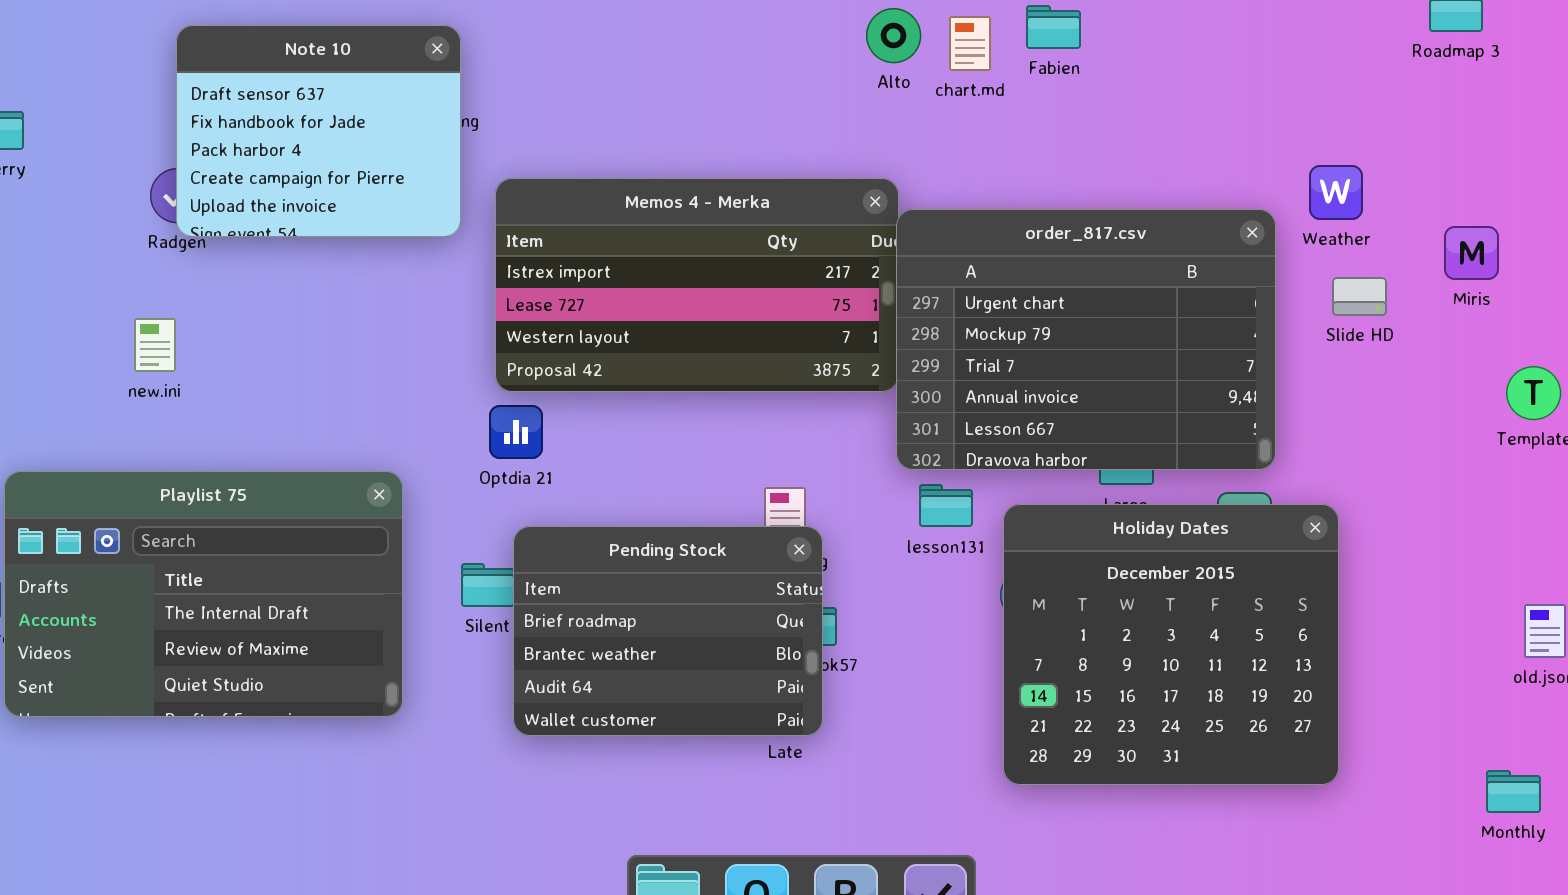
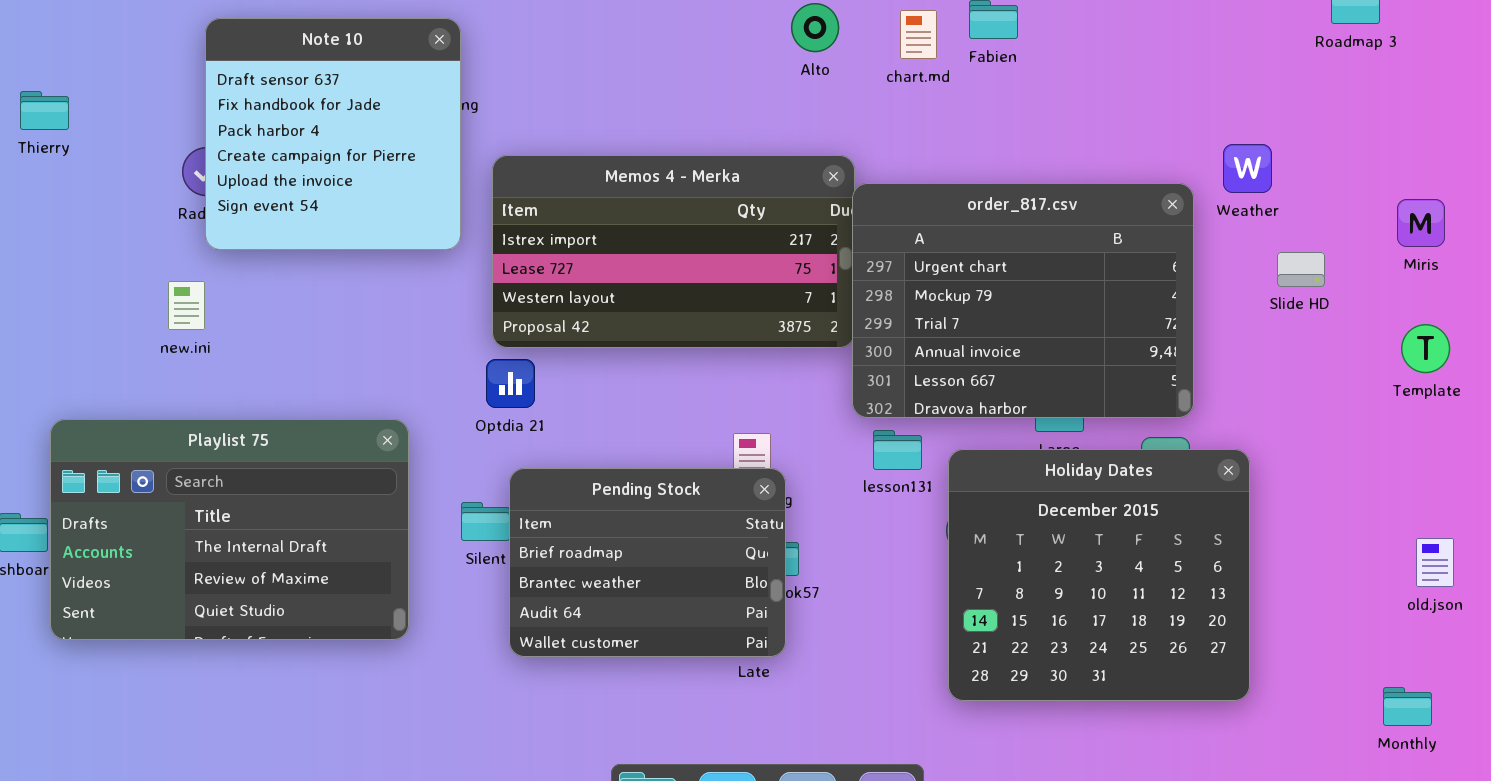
Alto: [866,8,921,63] -> [791,3,839,52], moved
Note 10: [176,25,461,237] -> [205,18,461,250], resized
Miris: [1444,226,1499,280] -> [1397,199,1445,247], moved
Slide HD: [1332,277,1387,316] -> [1277,252,1325,287], moved

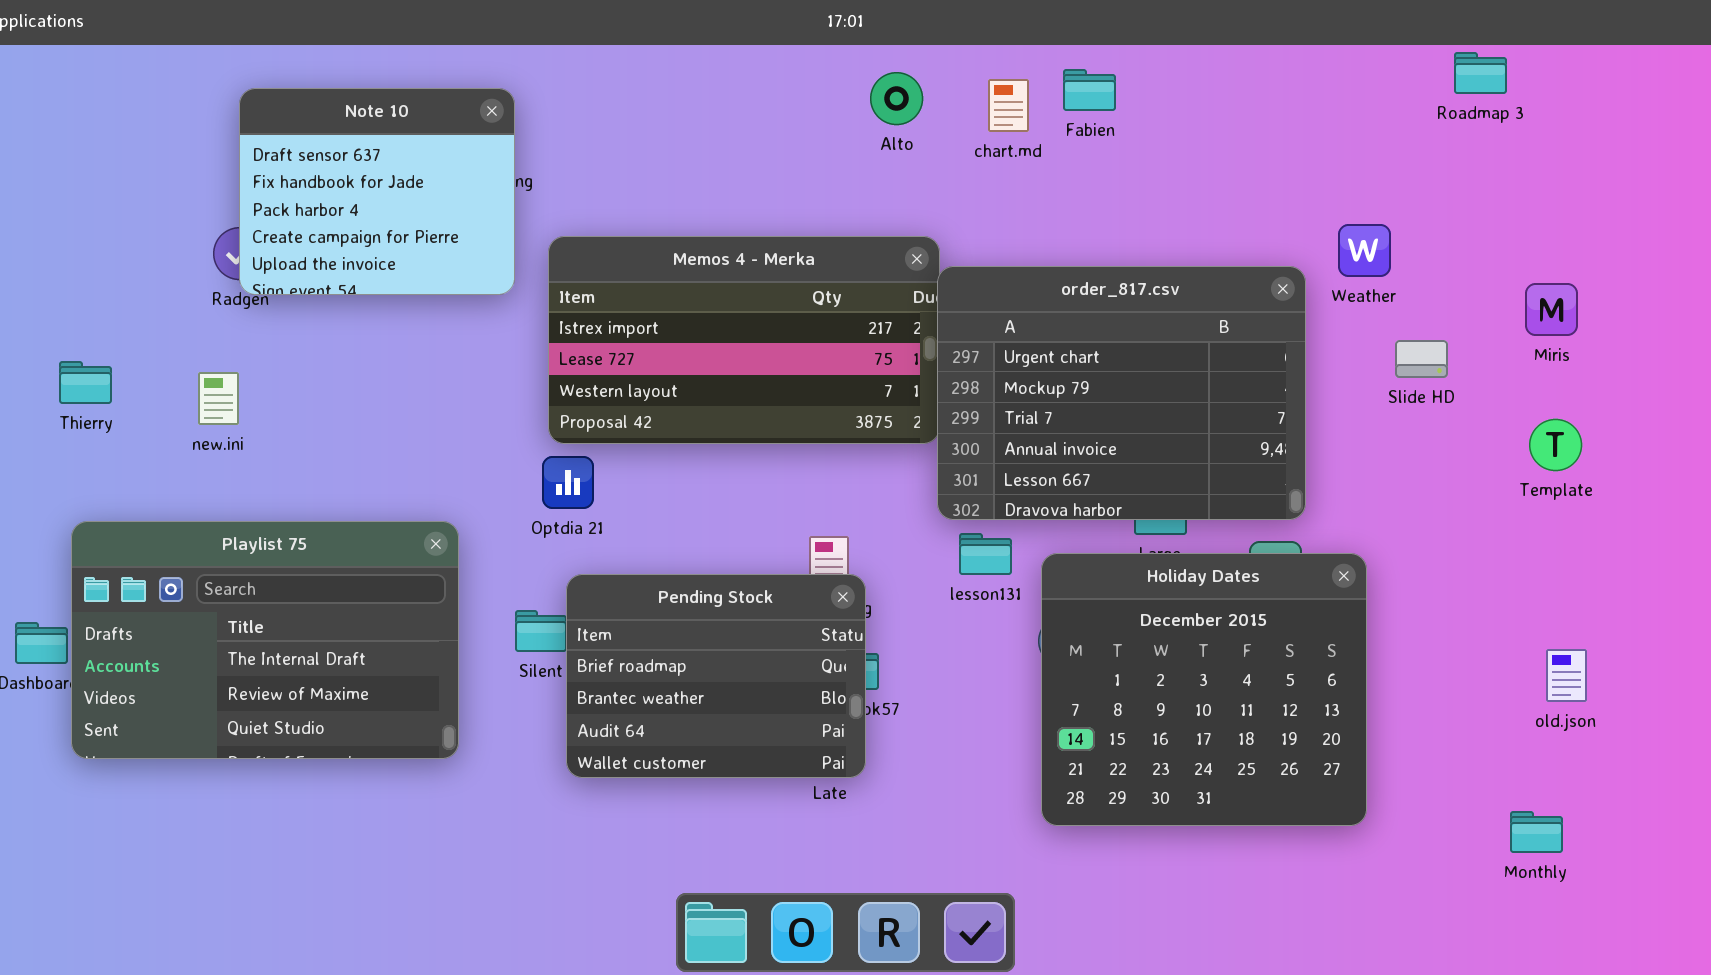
Note 10: [205,18,461,250] -> [239,88,515,295], resized
Thierry: [20,91,69,130] -> [59,361,112,404], moved

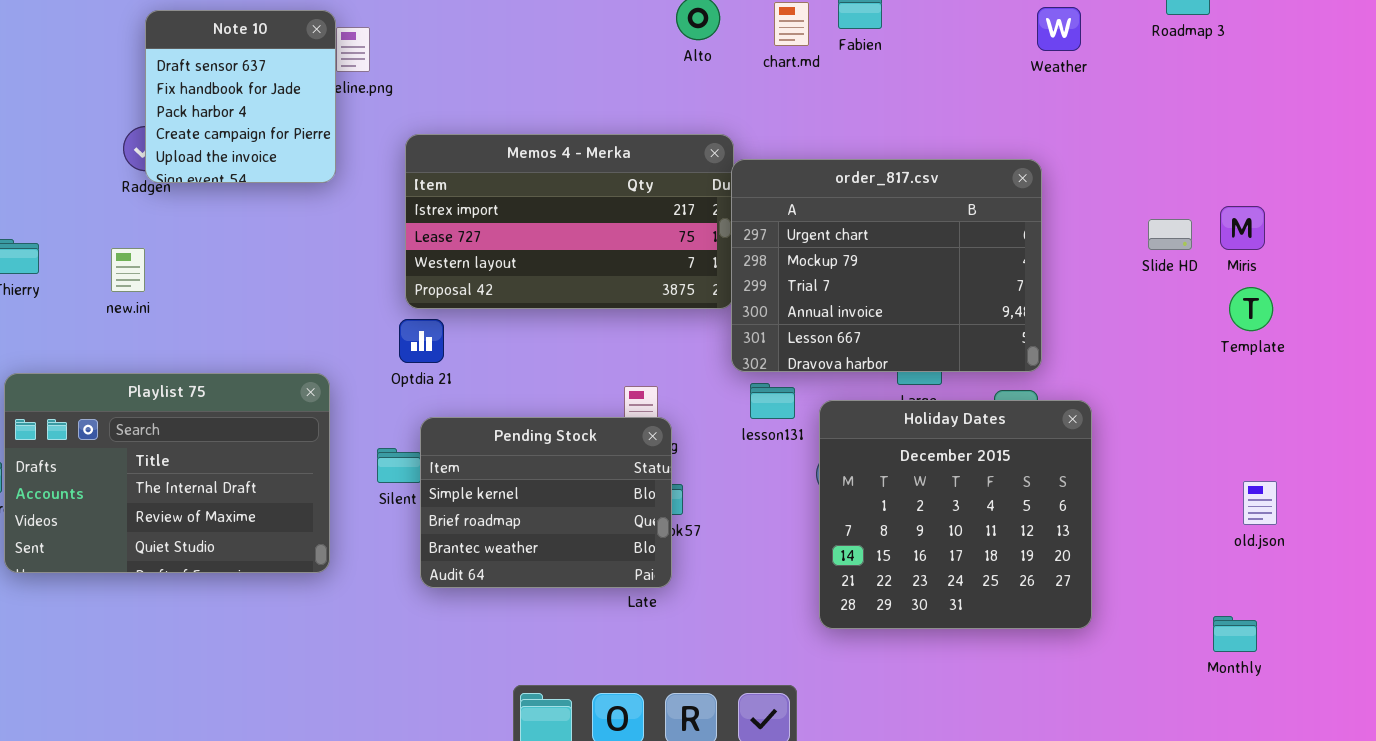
Note 10: [239,88,515,295] -> [145,10,336,183], resized
Weather: [1338,224,1391,277] -> [1037,7,1081,51], moved
Miris: [1525,283,1578,336] -> [1220,206,1265,250], moved
Slide HD: [1395,340,1448,378] -> [1148,219,1192,250], moved
Pending Stock: [566,574,866,778] -> [420,417,672,588], scrolled up 1 row

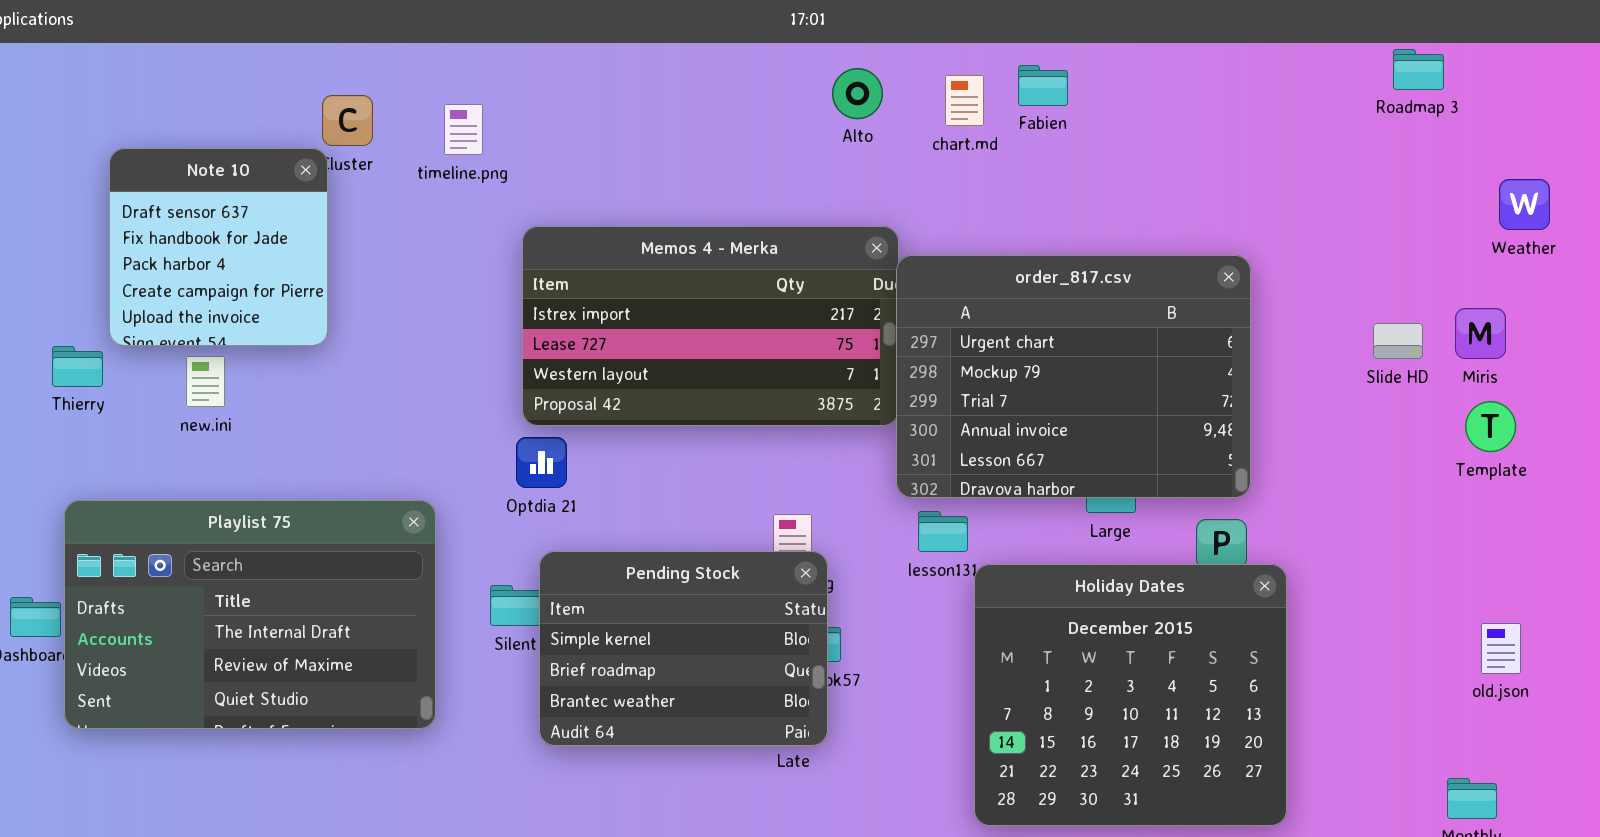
Weather: [1037,7,1081,51] -> [1499,179,1550,230], moved
Note 10: [145,10,336,183] -> [109,148,328,346], moved
Holiday Dates: [819,400,1092,629] -> [974,564,1287,826], moved

